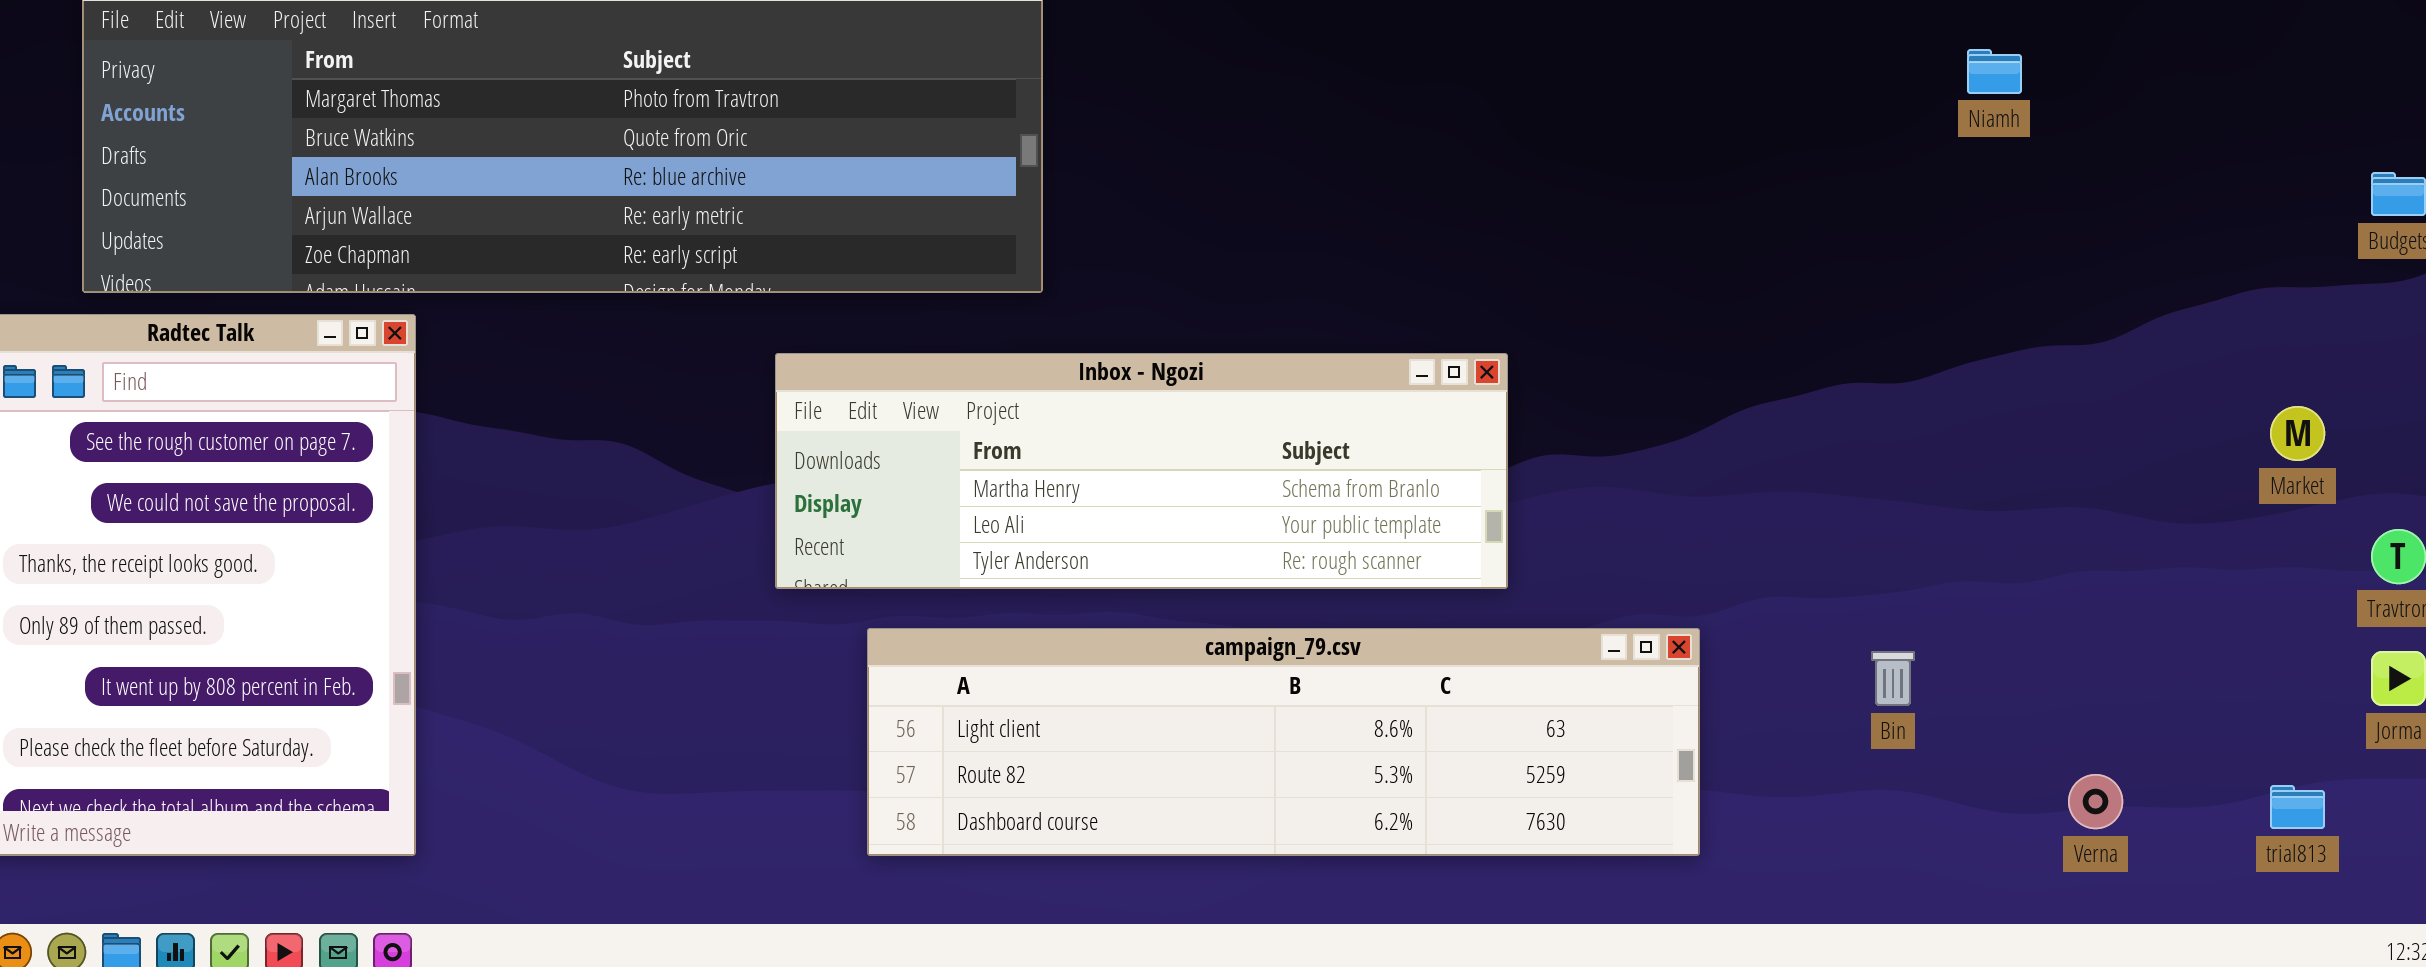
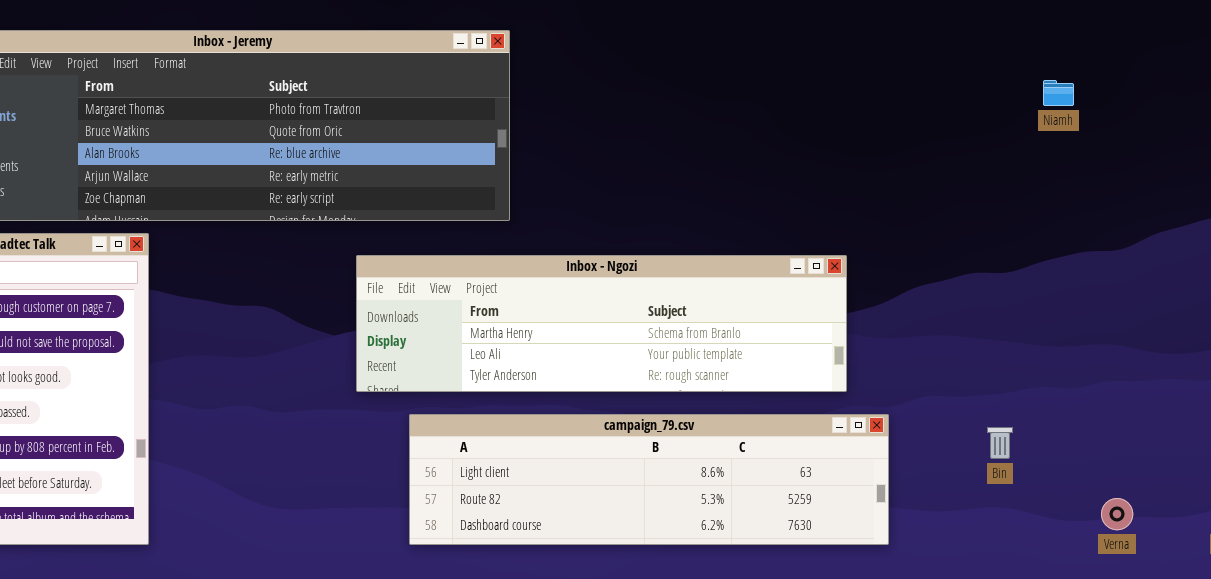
Inbox - Ngozi: [775,353,1508,589] -> [356,255,847,392], resized

